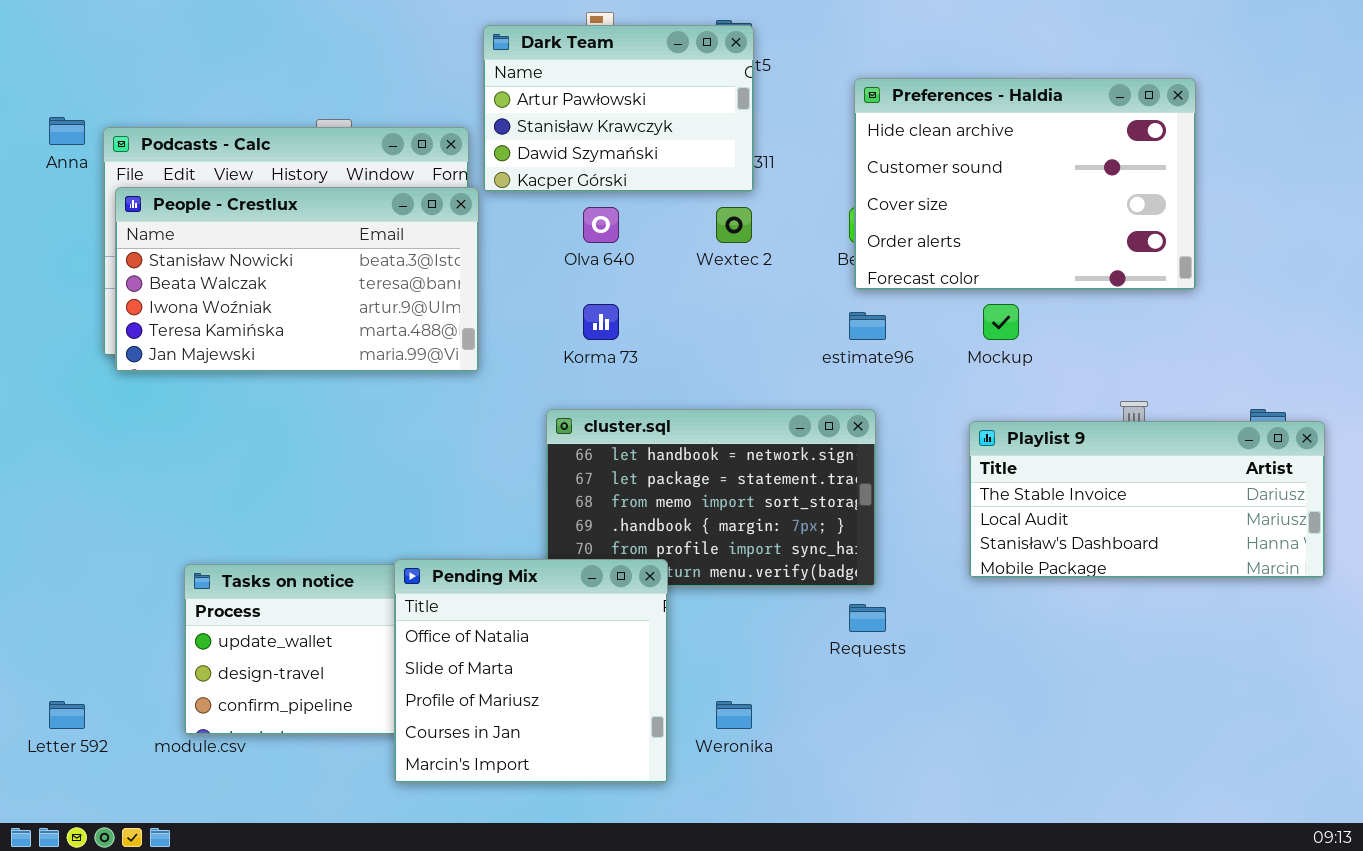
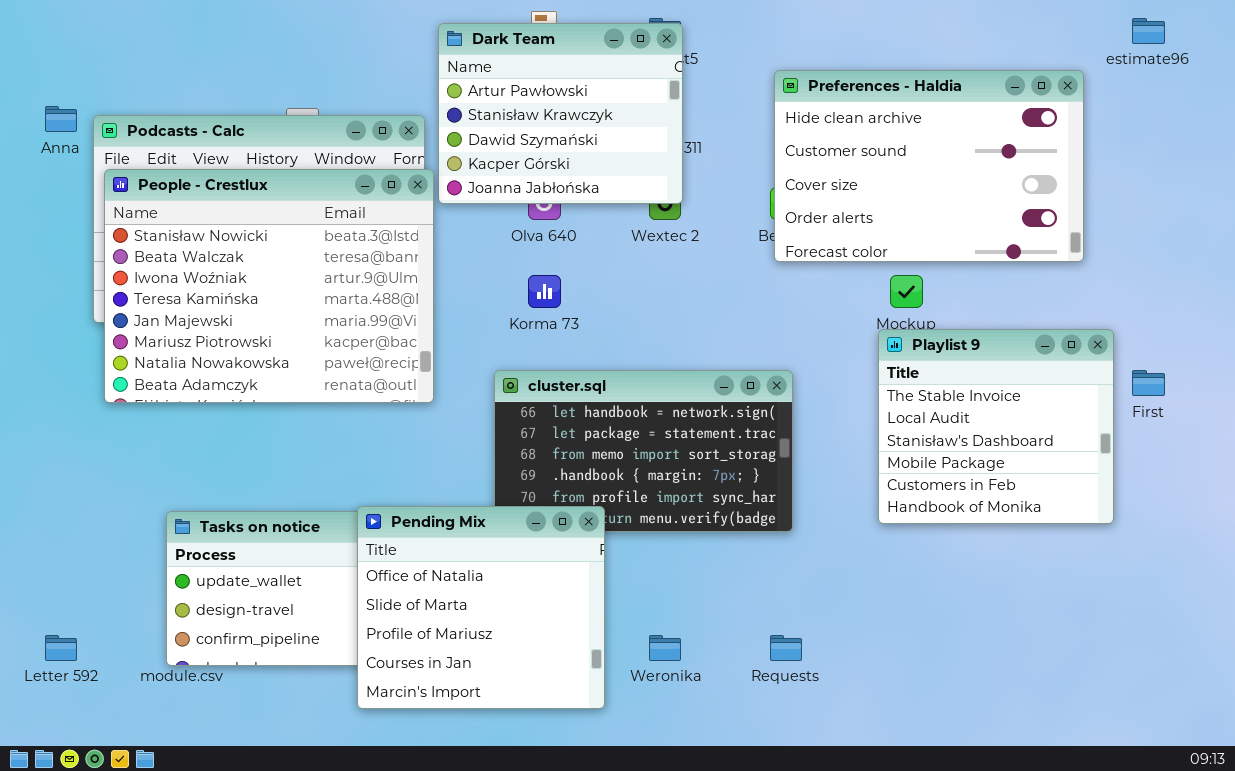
Dark Team: [483,25,754,192] -> [438,23,683,204], resized
People - Crestlux: [115,187,479,372] -> [104,169,434,403], resized
estimate96: [849,312,886,340] -> [1132,18,1165,44], moved
Playlist 9: [969,421,1325,578] -> [878,329,1114,524], resized
Requests: [849,604,886,632] -> [770,635,802,661], moved

